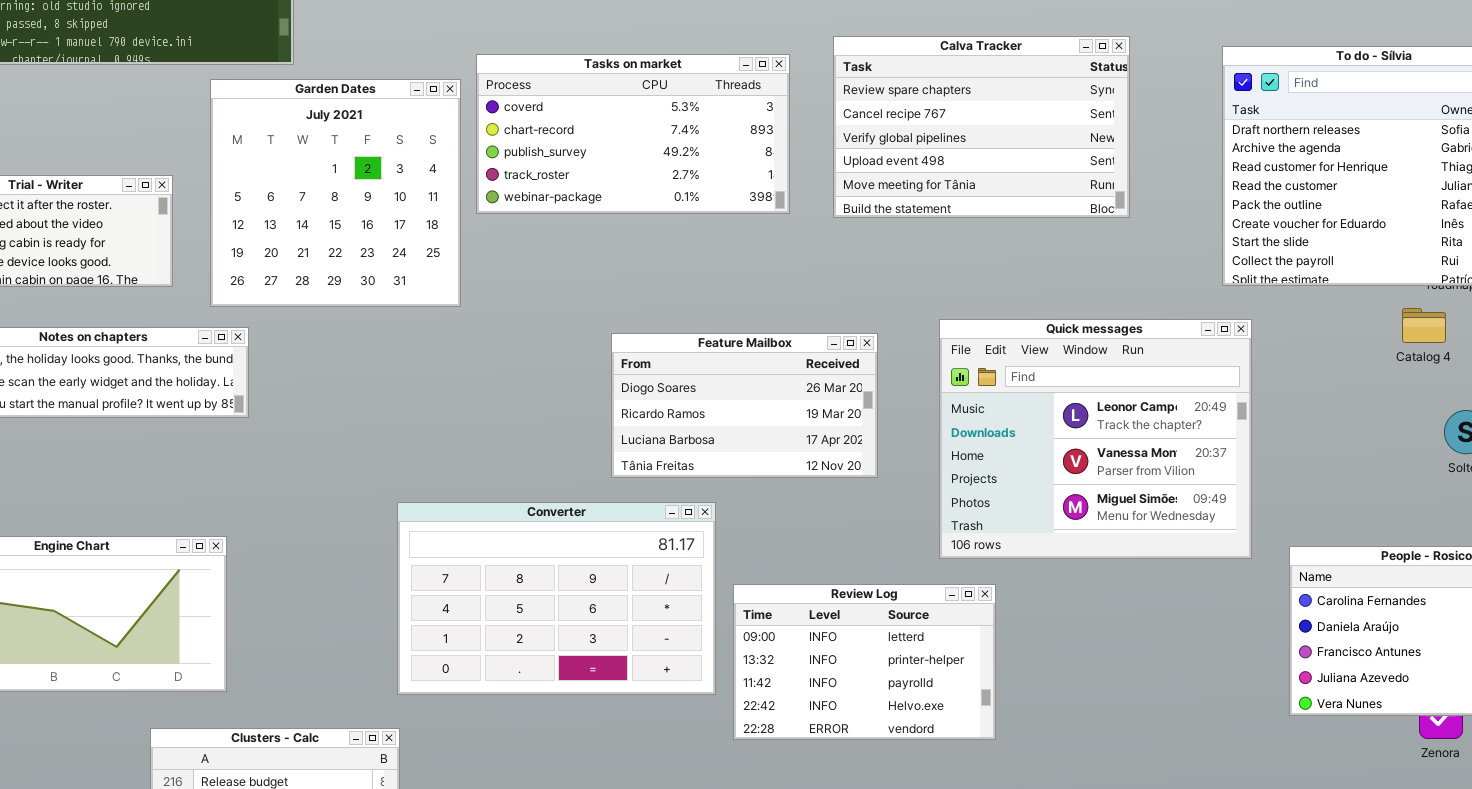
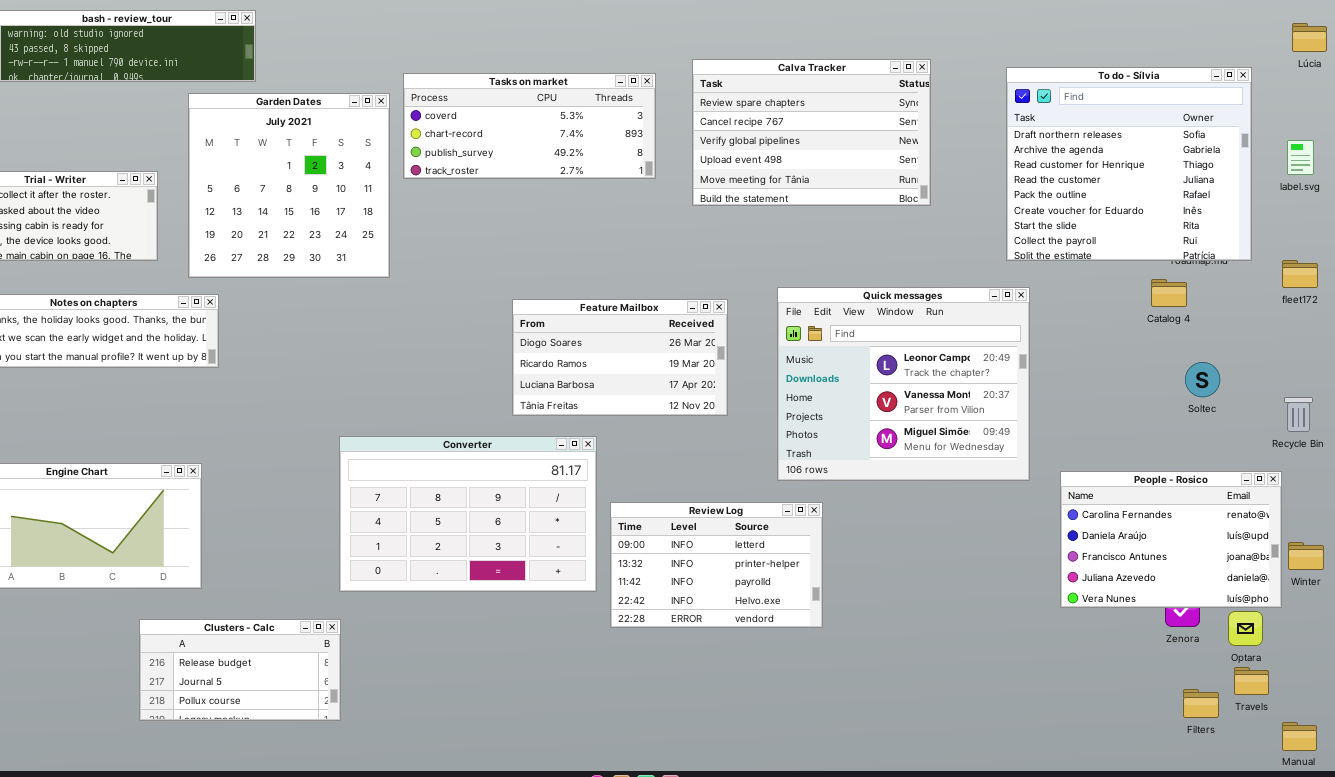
Tasks on market: [476,54,790,214] -> [403,73,656,179], resized

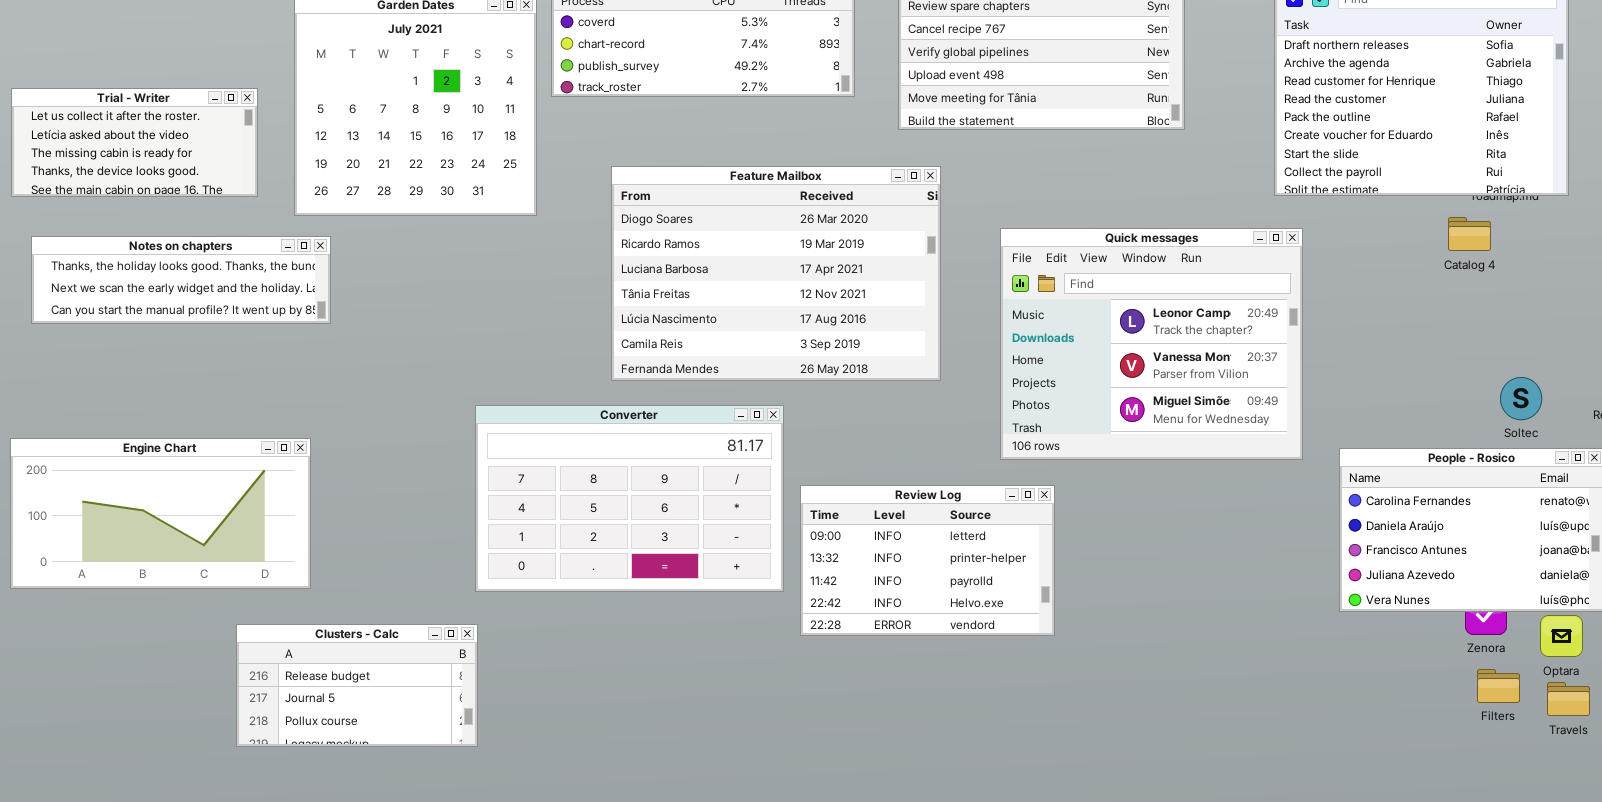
Feature Mailbox: [512,299,728,416] -> [611,166,941,381], resized
Soltec: [1185,362,1220,397] -> [1500,377,1542,420], moved
Filters: [1183,689,1219,718] -> [1477,669,1520,703], moved

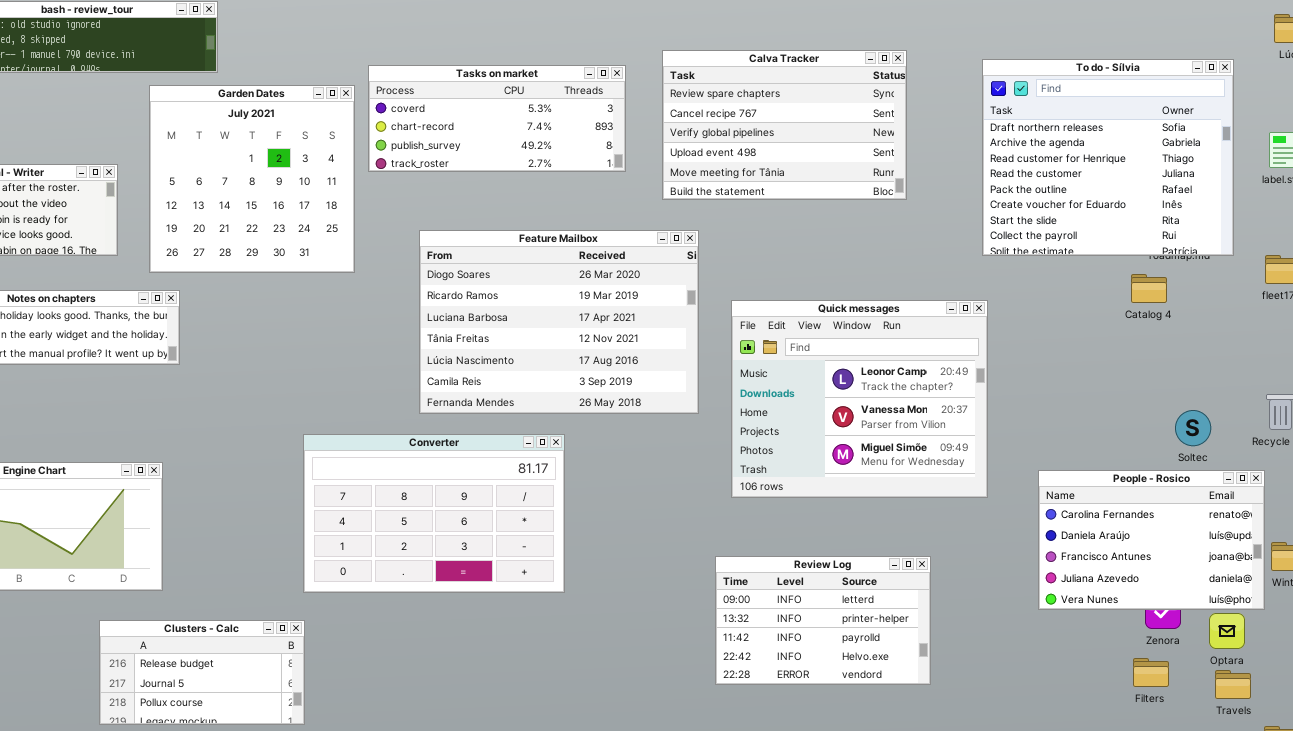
Quick messages: [1000,228,1303,460] -> [731,300,988,498], moved
Review Log: [800,485,1055,636] -> [715,556,931,685], moved
Filters: [1477,669,1520,703] -> [1133,658,1169,687], moved

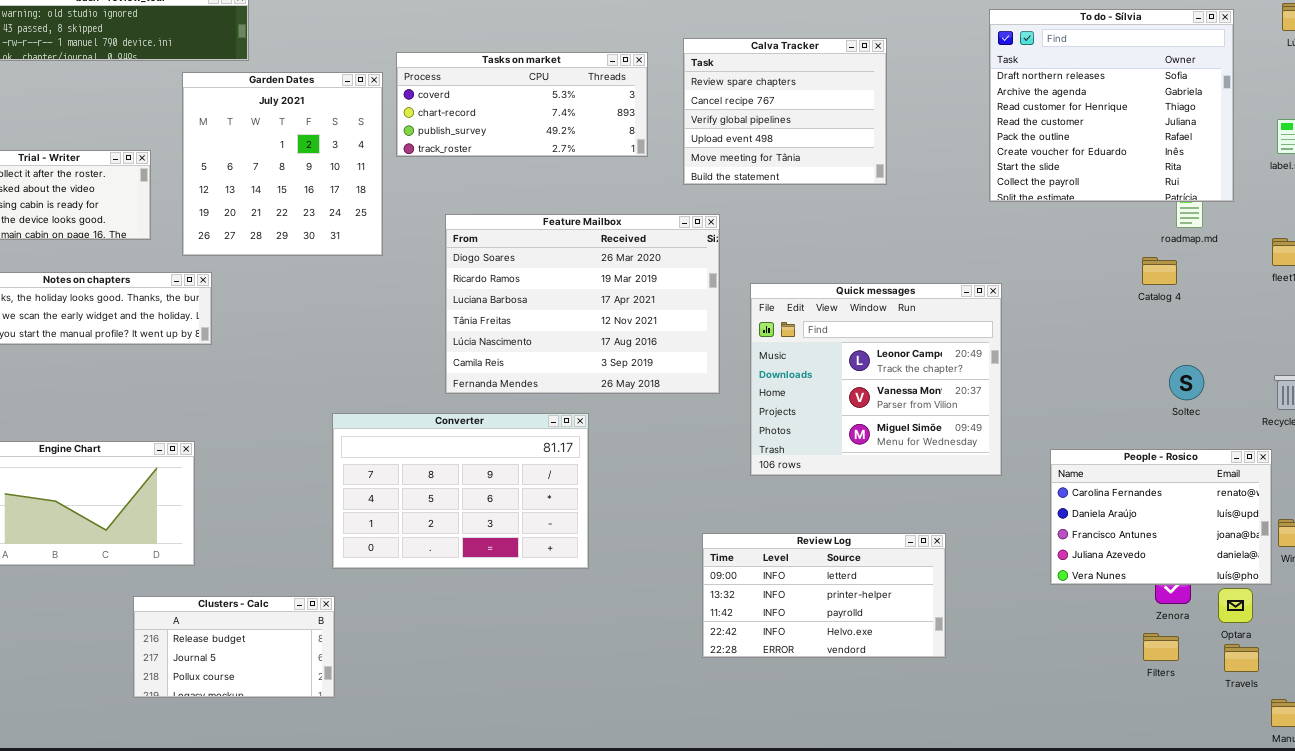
Calva Tracker: [662,50,907,200] -> [683,38,887,185], resized
To do - Sílvia: [982,59,1234,256] -> [989,9,1234,202], moved
Soltec: [1175,410,1211,446] -> [1169,365,1204,400], moved
Review Log: [715,556,931,685] -> [702,533,946,658], resized

